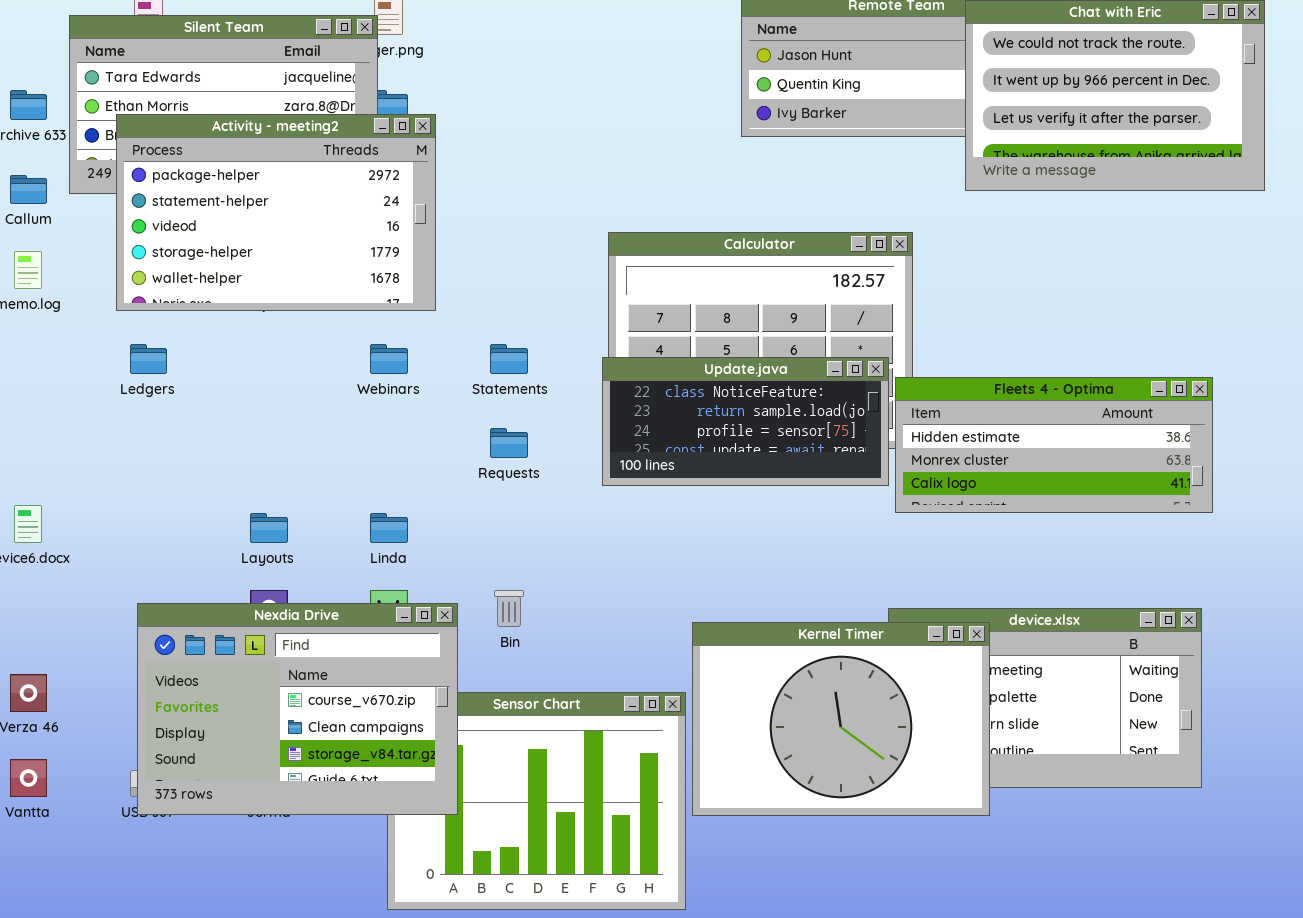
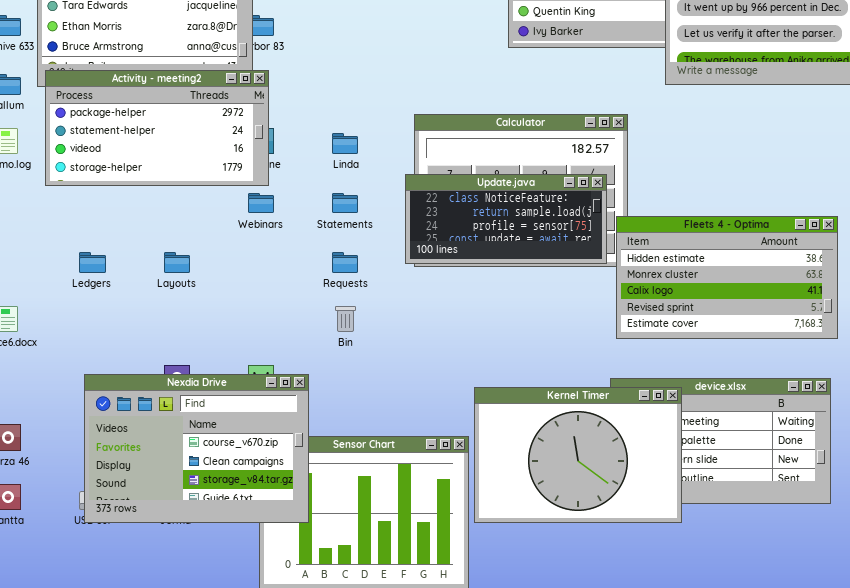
Activity - meeting2: [116,114,436,311] -> [45,70,269,186], moved, resized
Ledgers: [130,344,167,374] -> [79,252,106,273], moved
Update.java: [602,357,889,486] -> [405,174,607,264], moved
Fleets 4 - Optima: [895,377,1213,513] -> [616,216,838,339], resized
Layouts: [250,513,288,543] -> [164,252,190,273], moved
Linda: [370,513,408,543] -> [332,133,358,154], moved
Bin: [494,590,524,627] -> [335,306,356,332], moved

